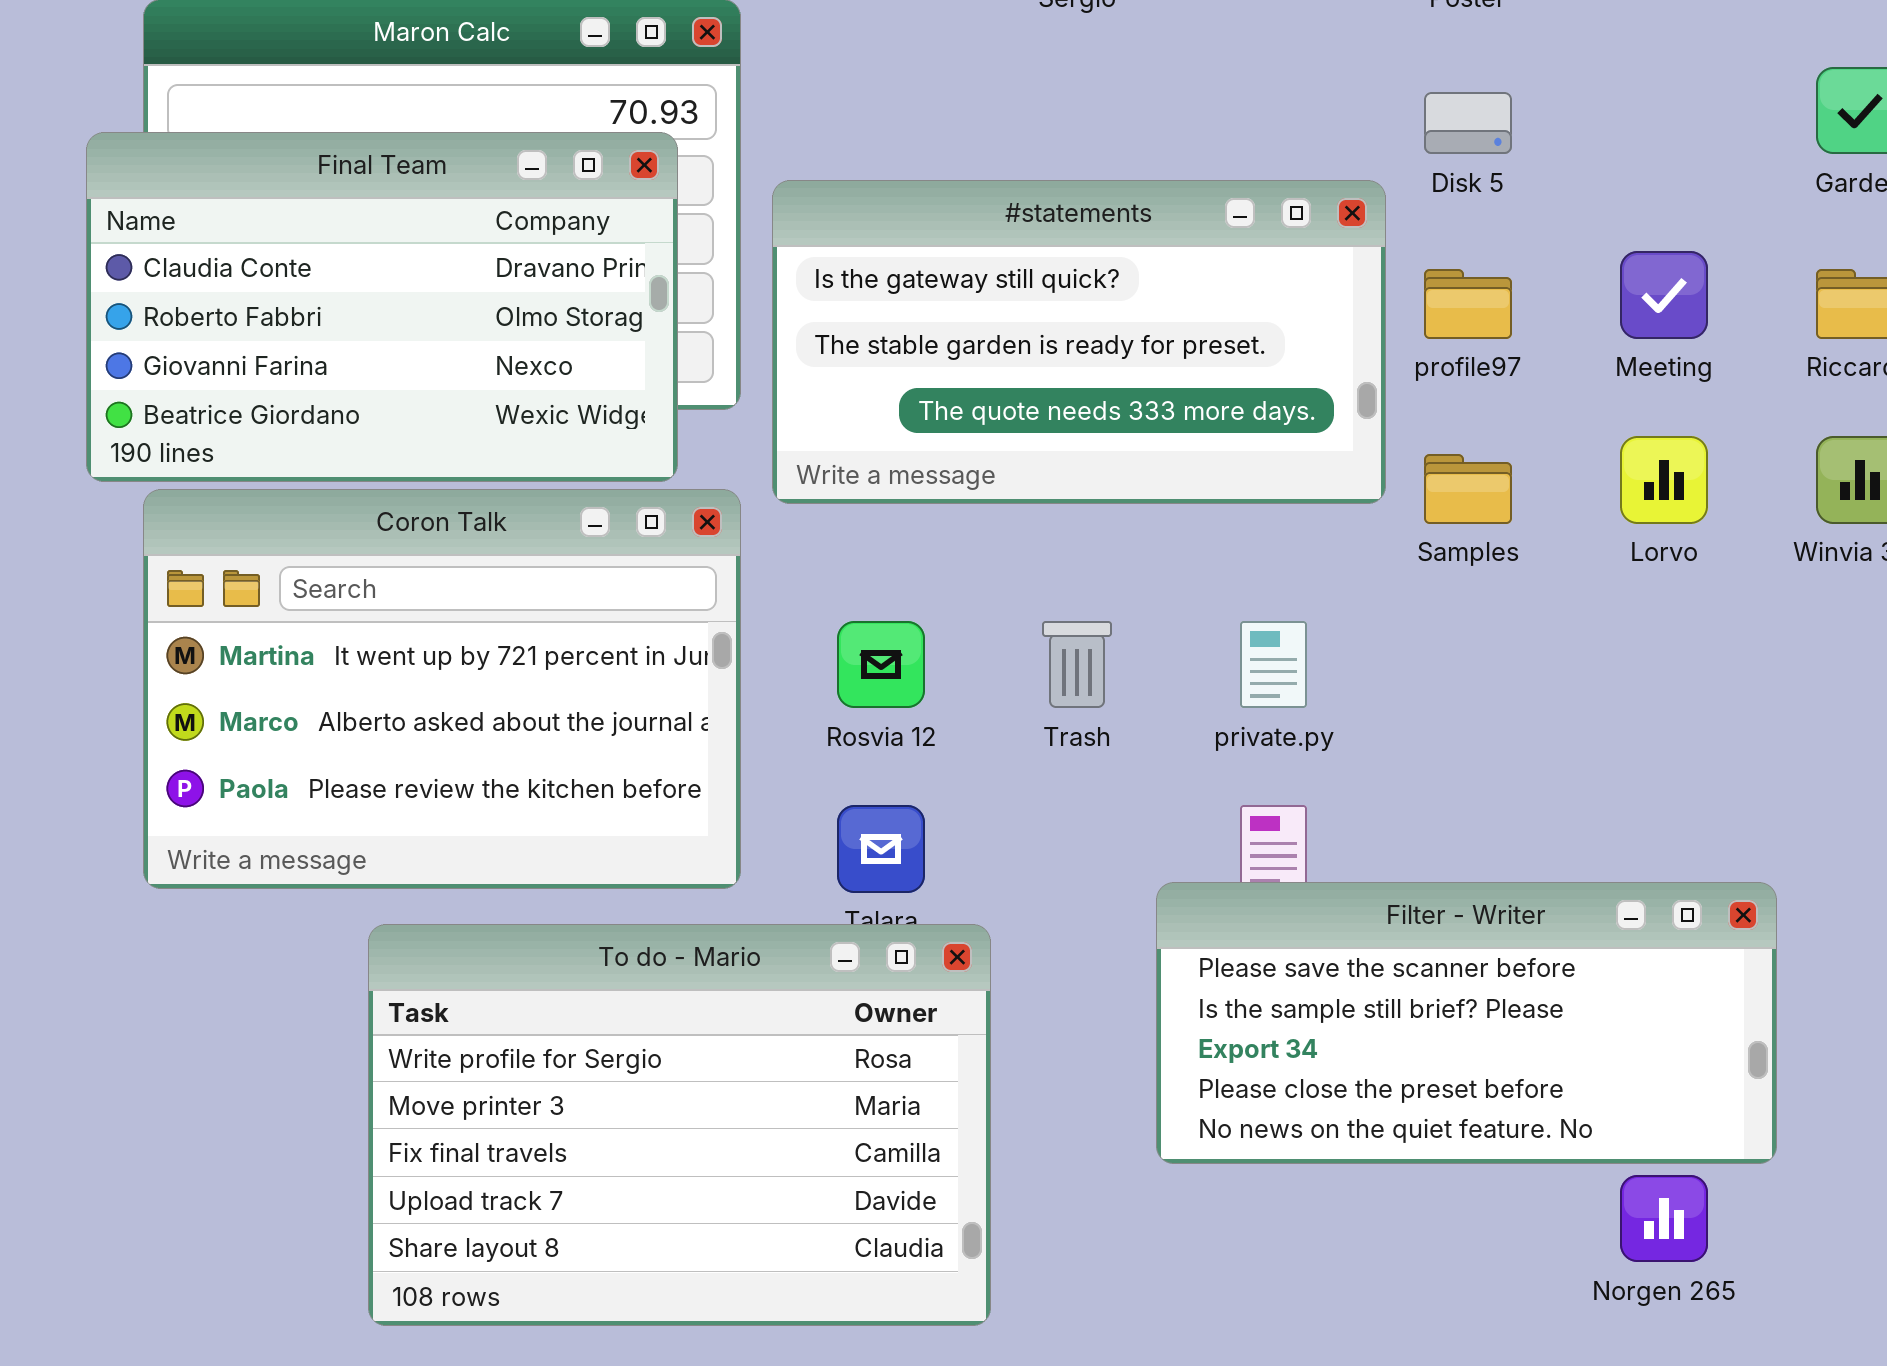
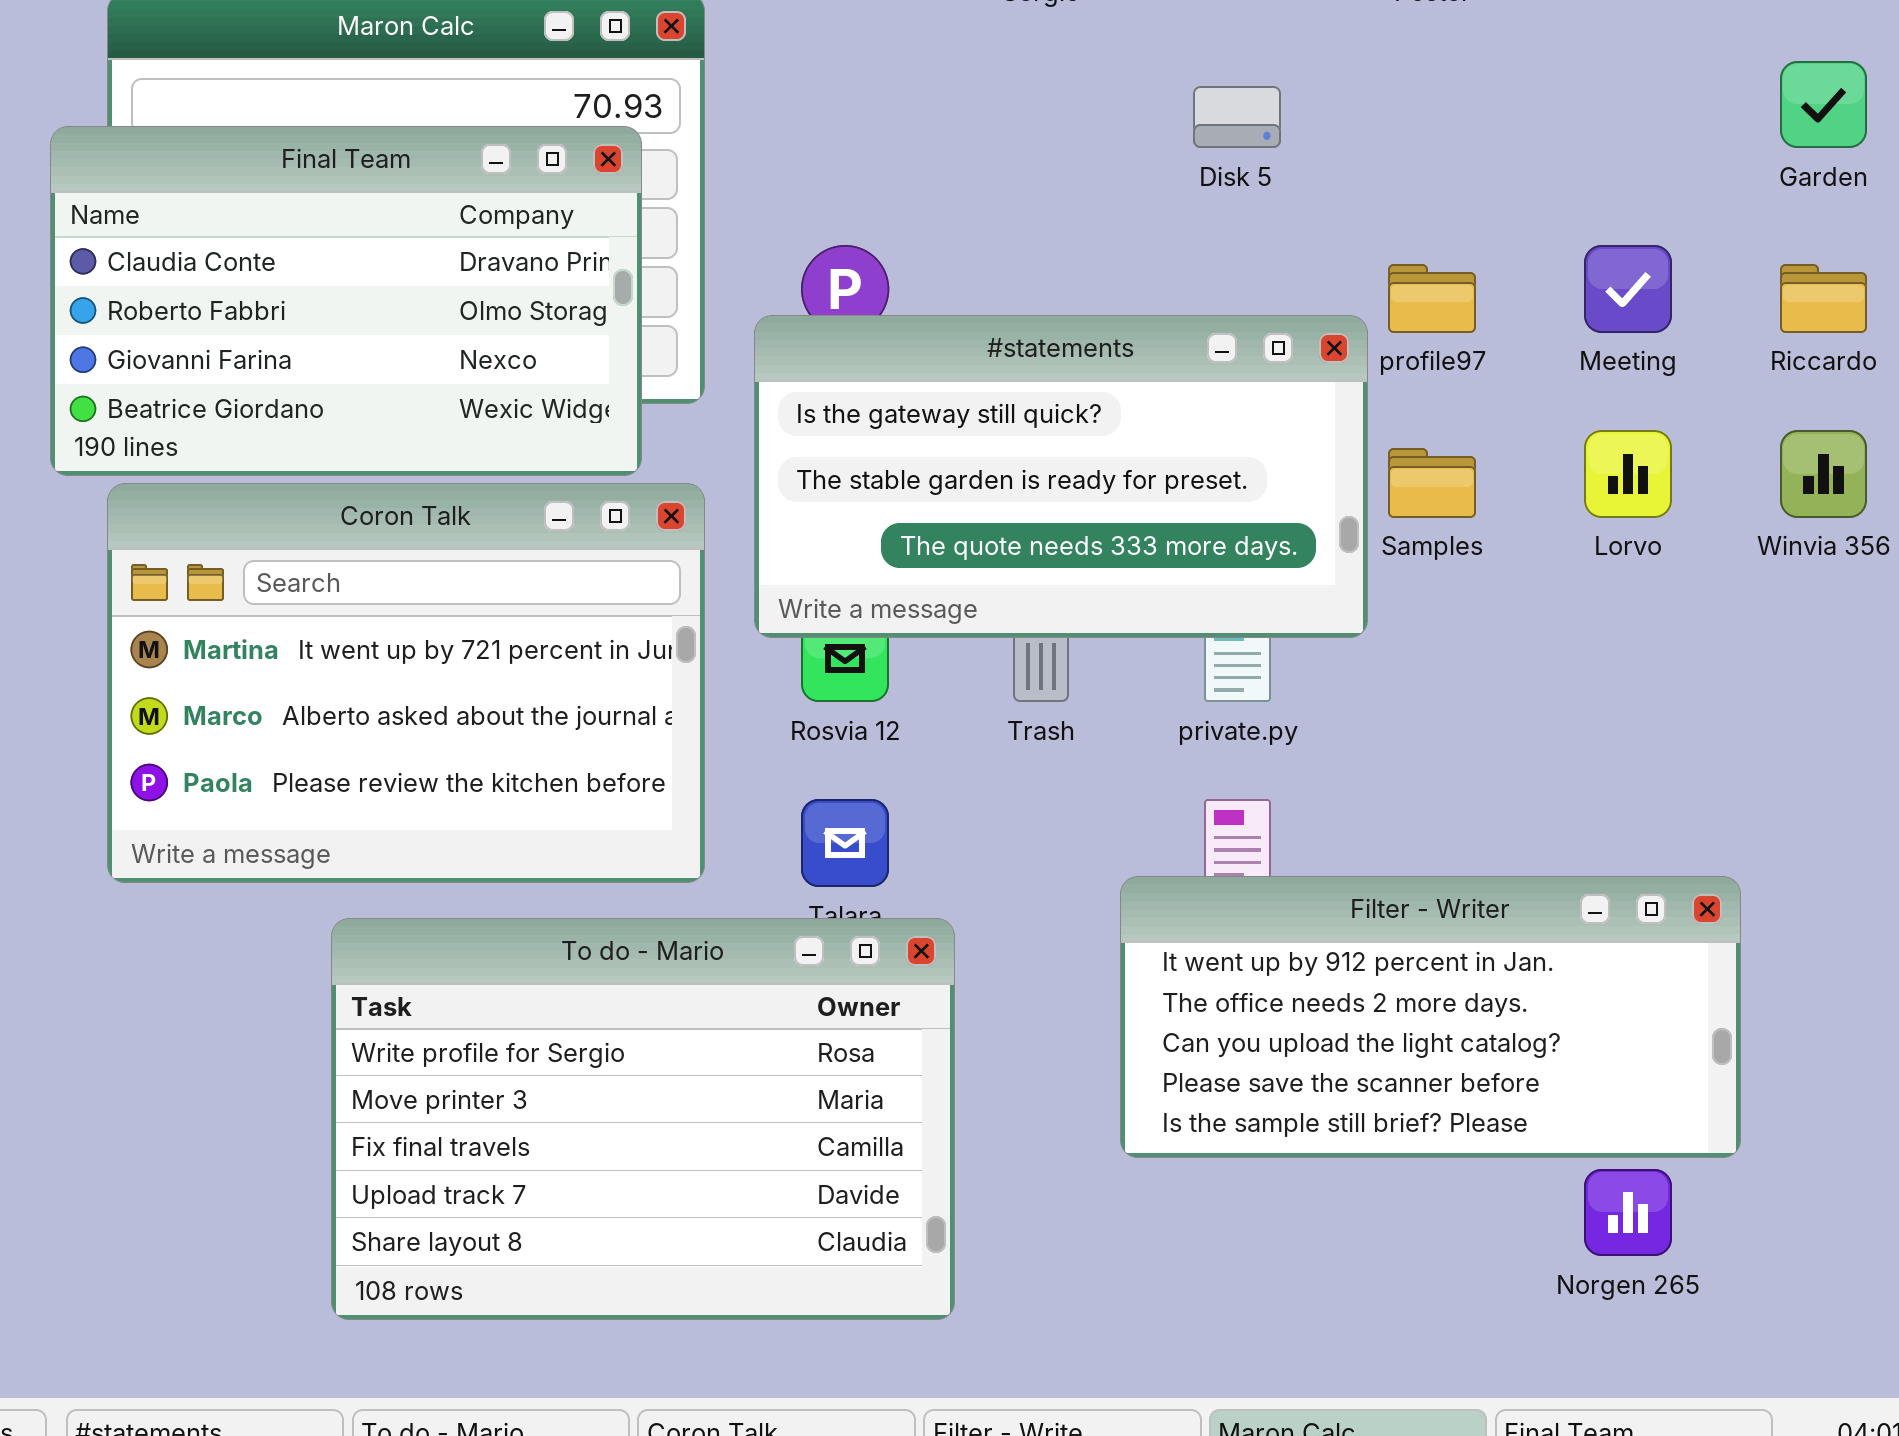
Disk 5: [1424,92,1512,154] -> [1193,86,1281,148], moved
#statements: [772,180,1386,504] -> [754,315,1368,638], moved
Filter - Writer: [1156,882,1777,1164] -> [1120,876,1741,1158], scrolled up 3 rows

